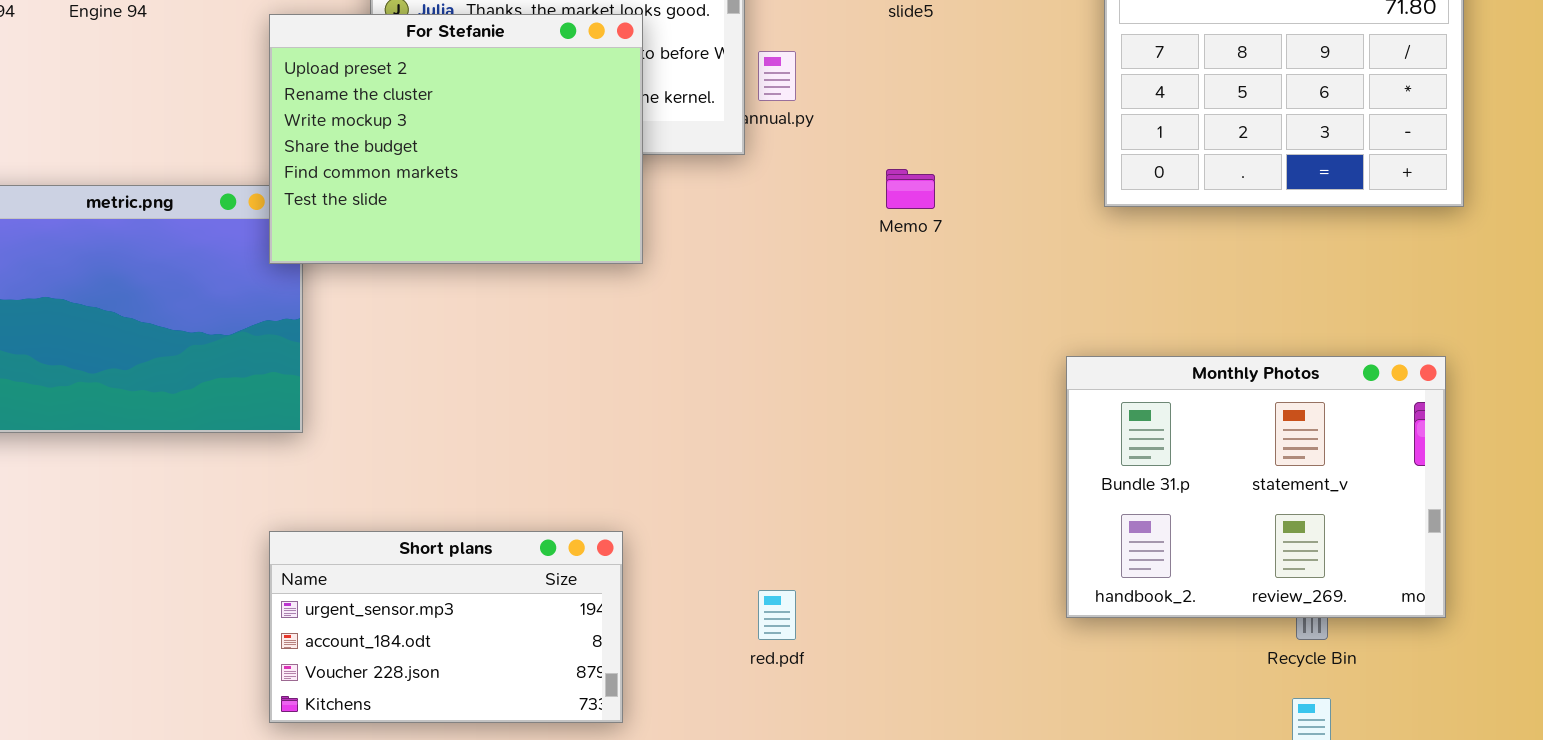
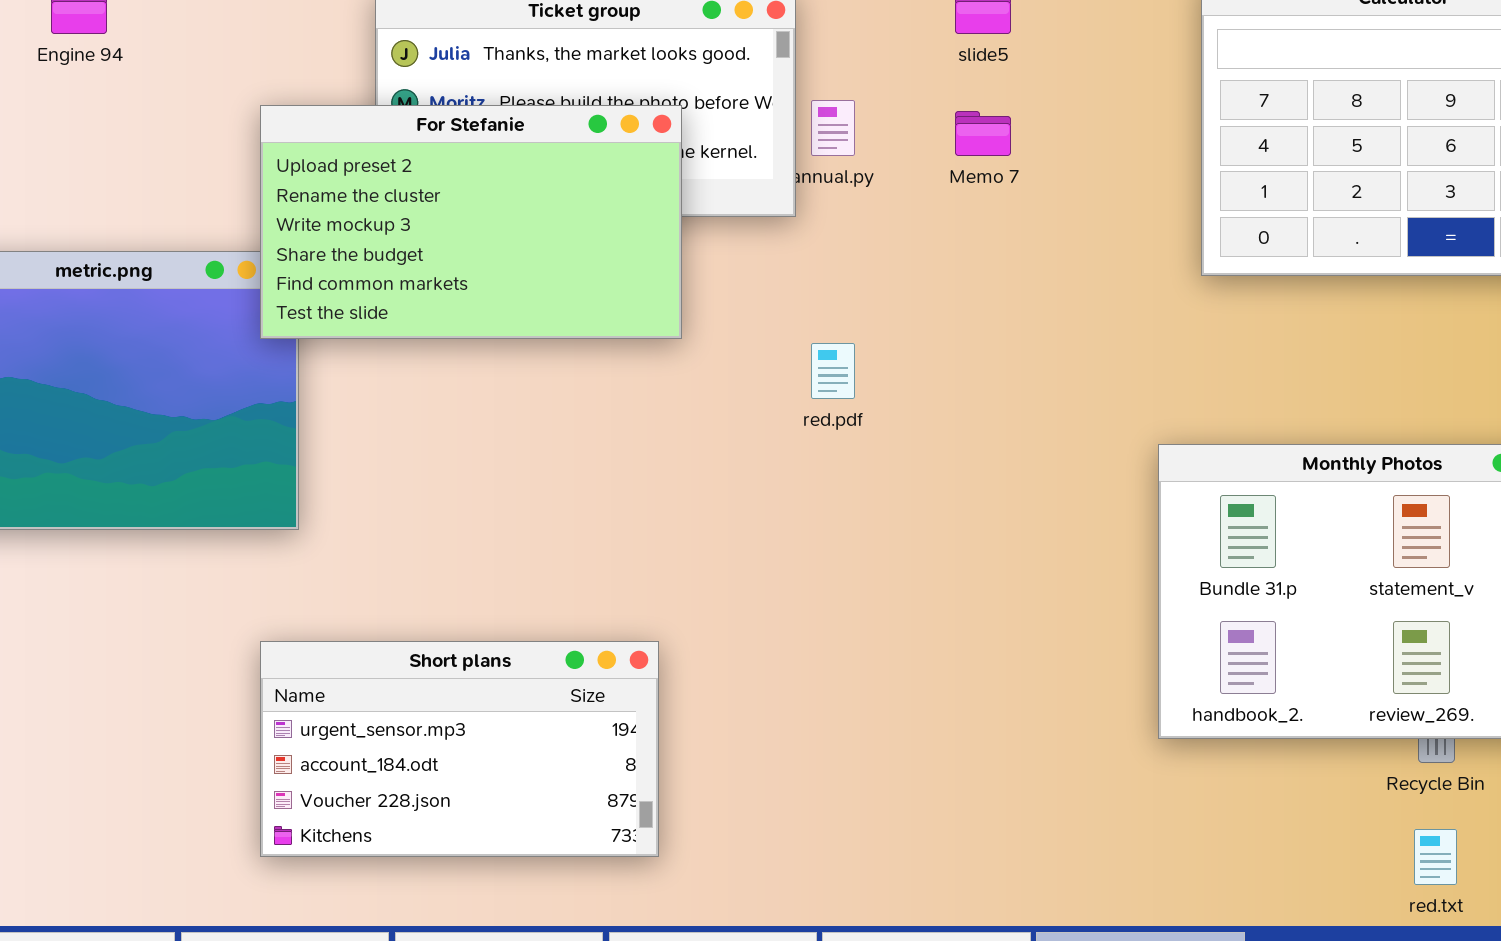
For Stefanie: [269,14,643,264] -> [260,105,682,339], resized
Memo 7: [886,169,935,209] -> [955,111,1011,156], moved
red.pdf: [758,590,796,640] -> [811,343,855,399], moved

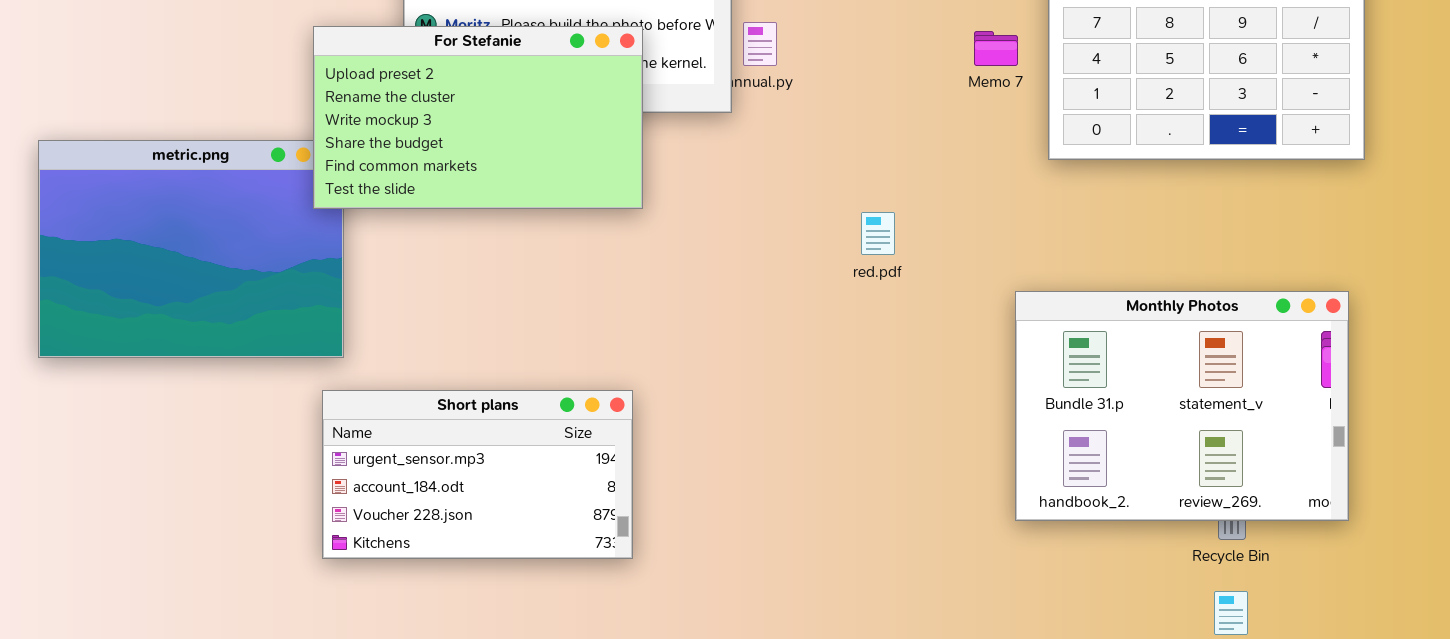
Memo 7: [955,111,1011,156] -> [974,31,1018,66], moved
red.pdf: [811,343,855,399] -> [861,212,895,255], moved
Short plans: [260,641,659,857] -> [322,390,633,559], moved

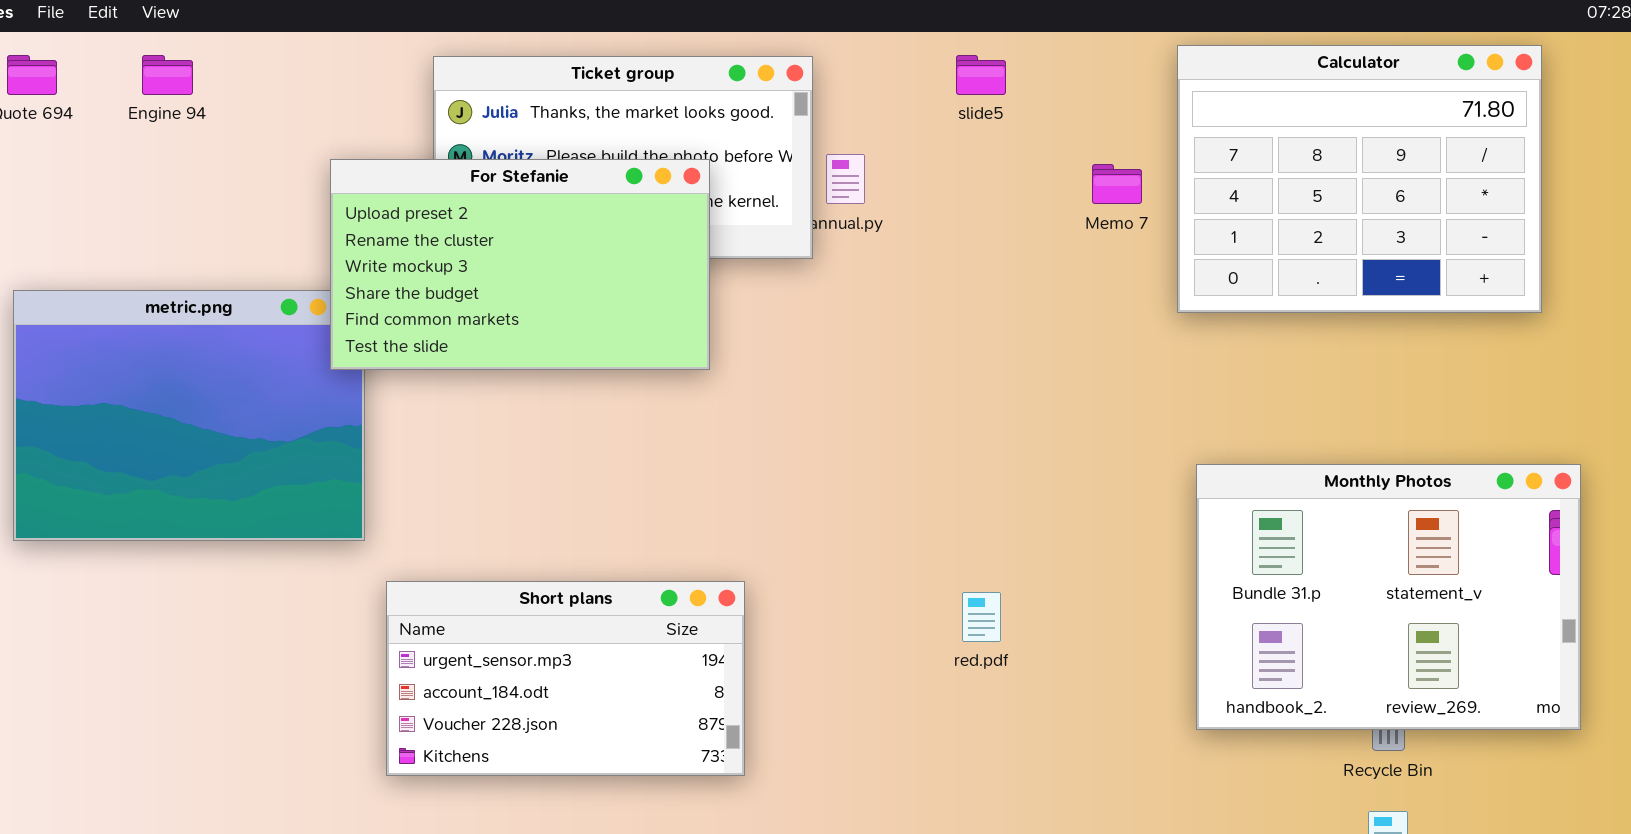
red.pdf: [861,212,895,255] -> [962,592,1001,642], moved
Monthly Photos: [1015,291,1349,521] -> [1196,464,1581,730], moved
Short plans: [322,390,633,559] -> [386,581,745,776], moved

